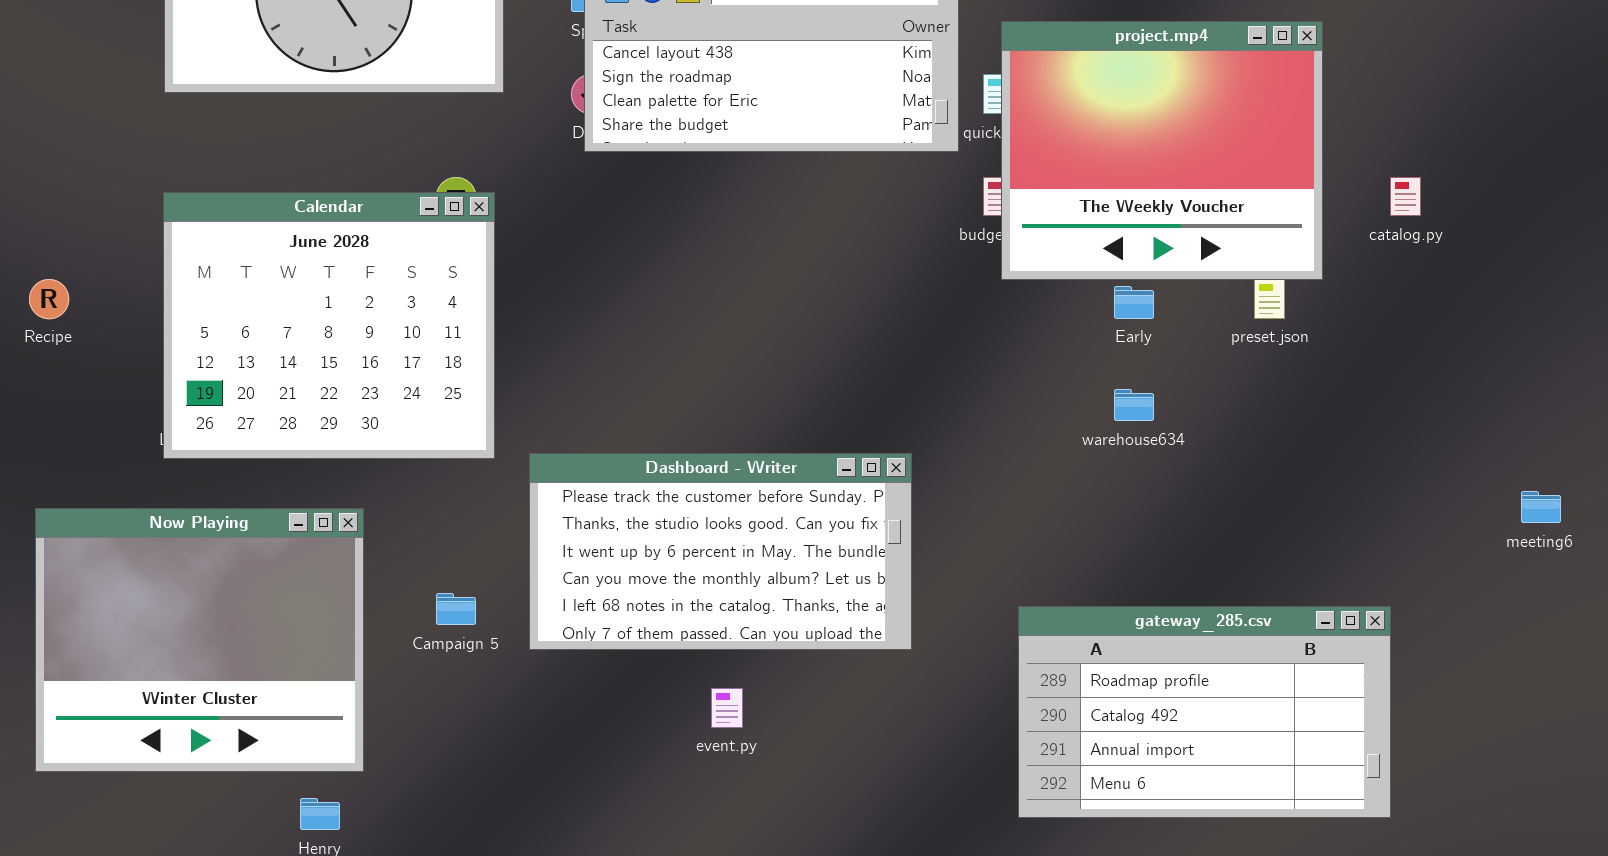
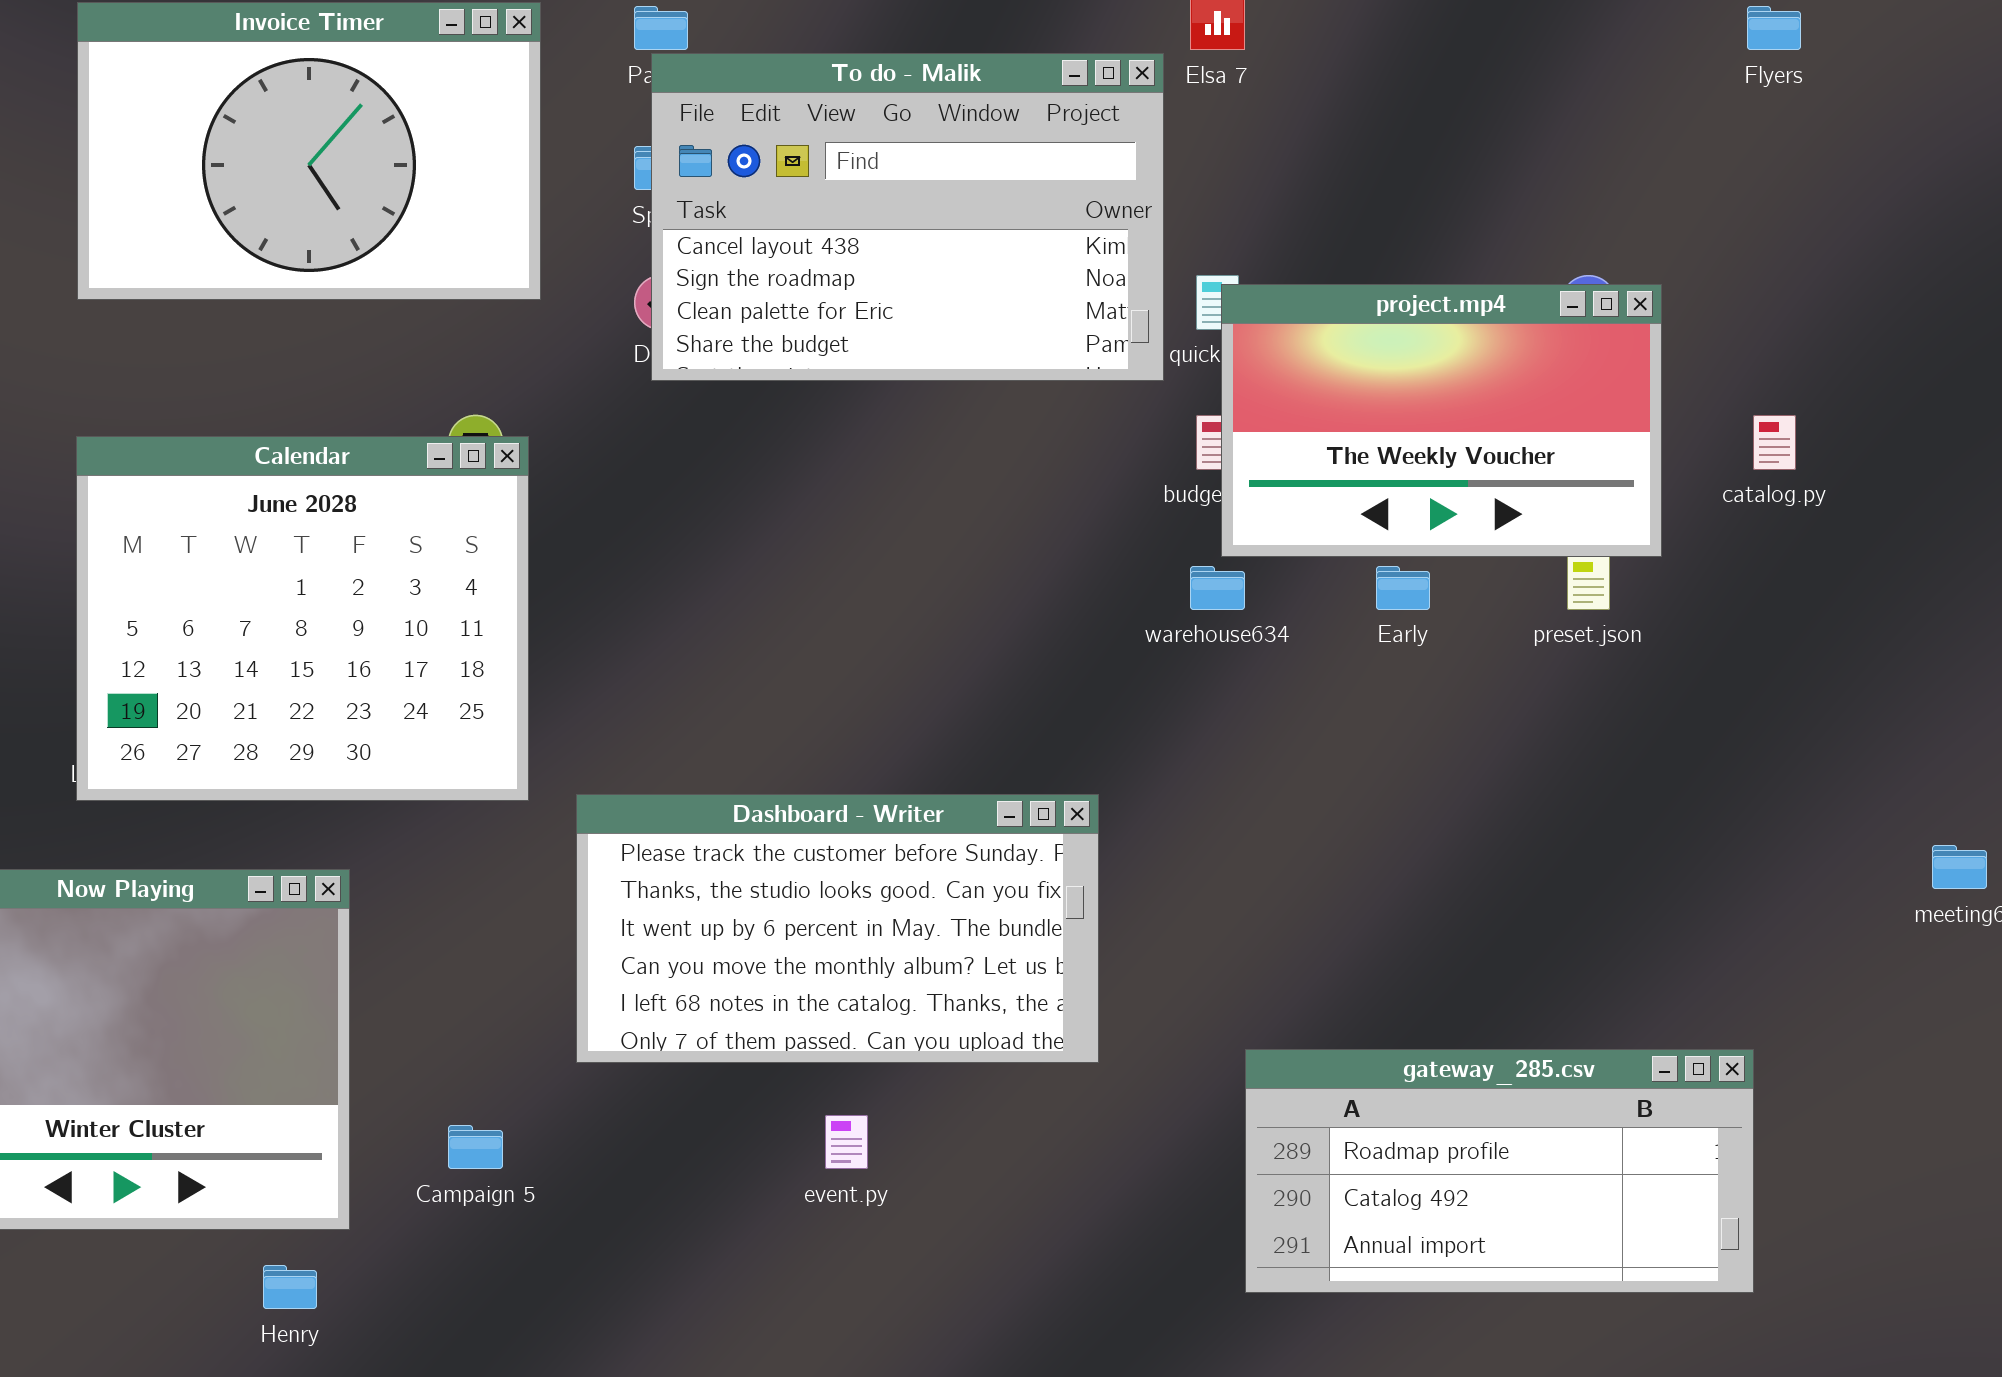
project.mp4: [1001,21,1323,280] -> [1221,284,1662,557], resized
warehouse634: [1114,389,1154,421] -> [1190,566,1245,610], moved
Campaign 5: [436,593,476,625] -> [448,1125,503,1169], moved
gateway_285.csv: [1018,606,1391,818] -> [1245,1049,1754,1293], resized

